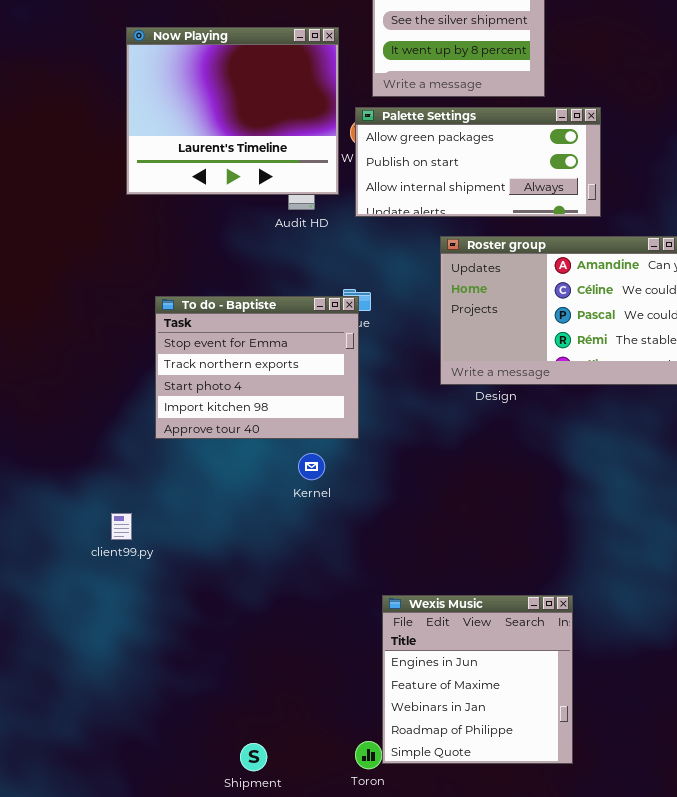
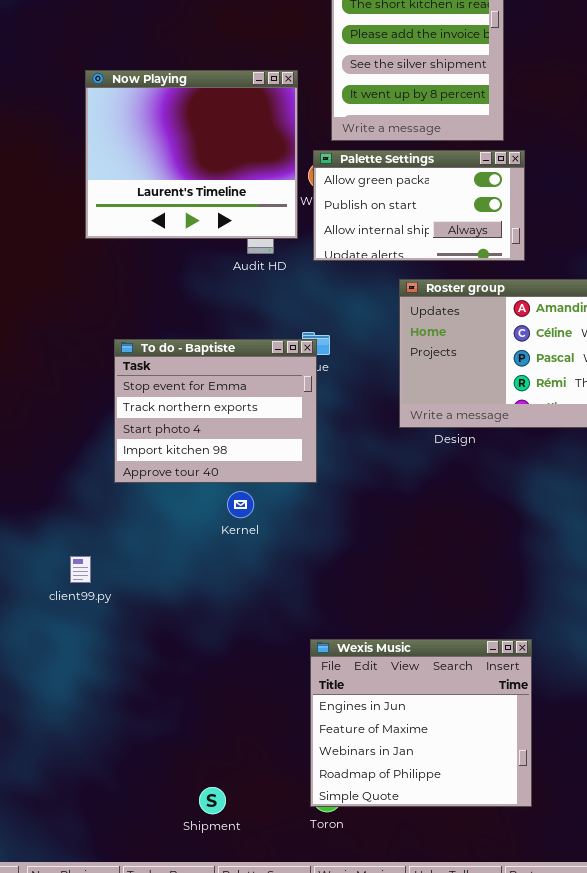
Palette Settings: [355,107,601,217] -> [313,150,525,261], resized
Kernel: [298,453,325,480] -> [227,491,254,518], moved
Wexis Music: [382,595,573,764] -> [310,639,532,807], resized

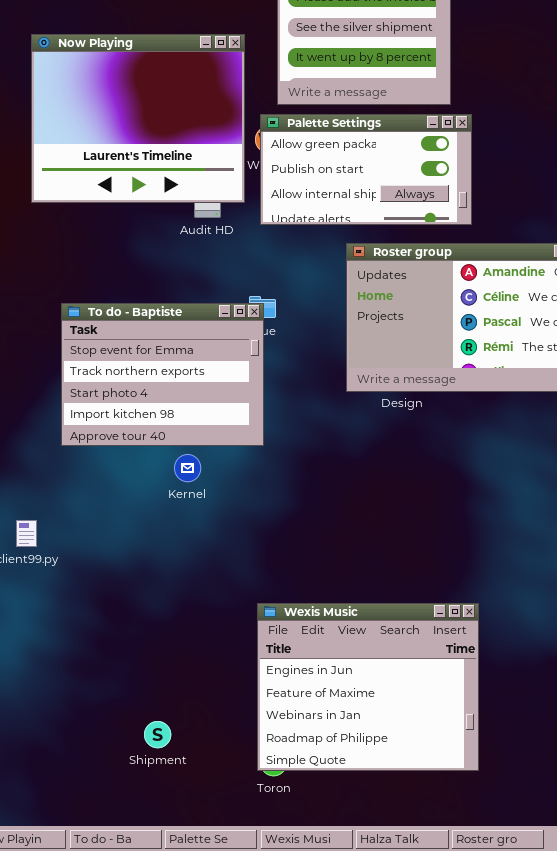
Shipment: [199,787,226,814] -> [144,721,171,748], moved

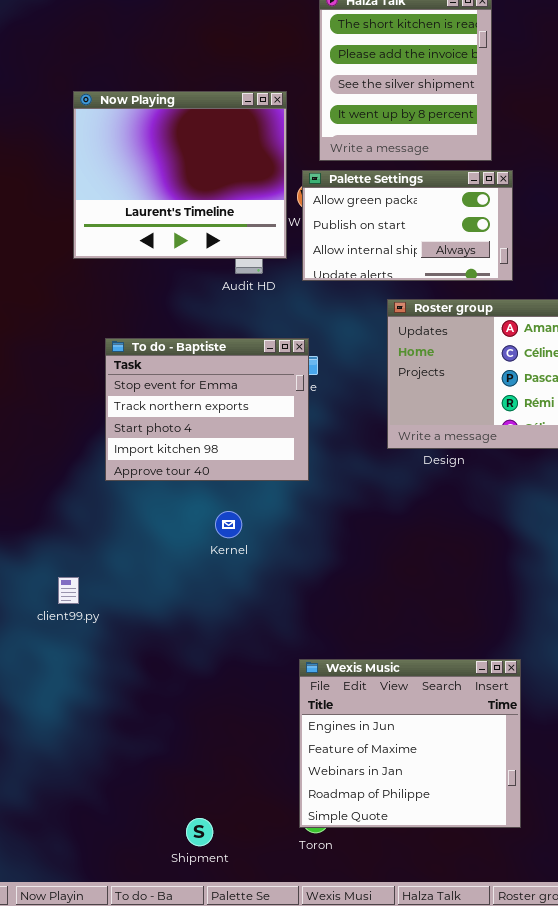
To do - Baptiste: [61,303,264,446] -> [105,338,309,481], moved
Shipment: [144,721,171,748] -> [186,818,213,846], moved

